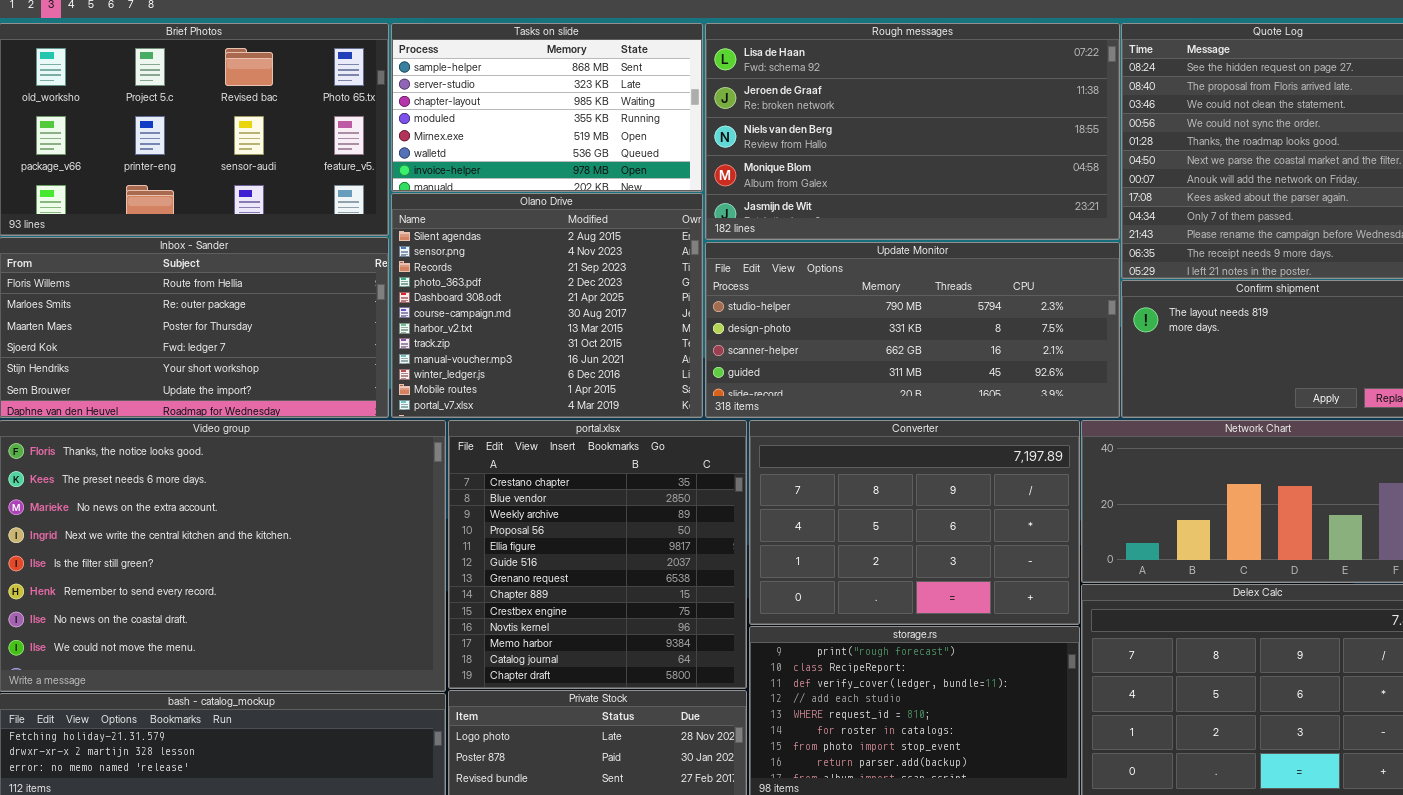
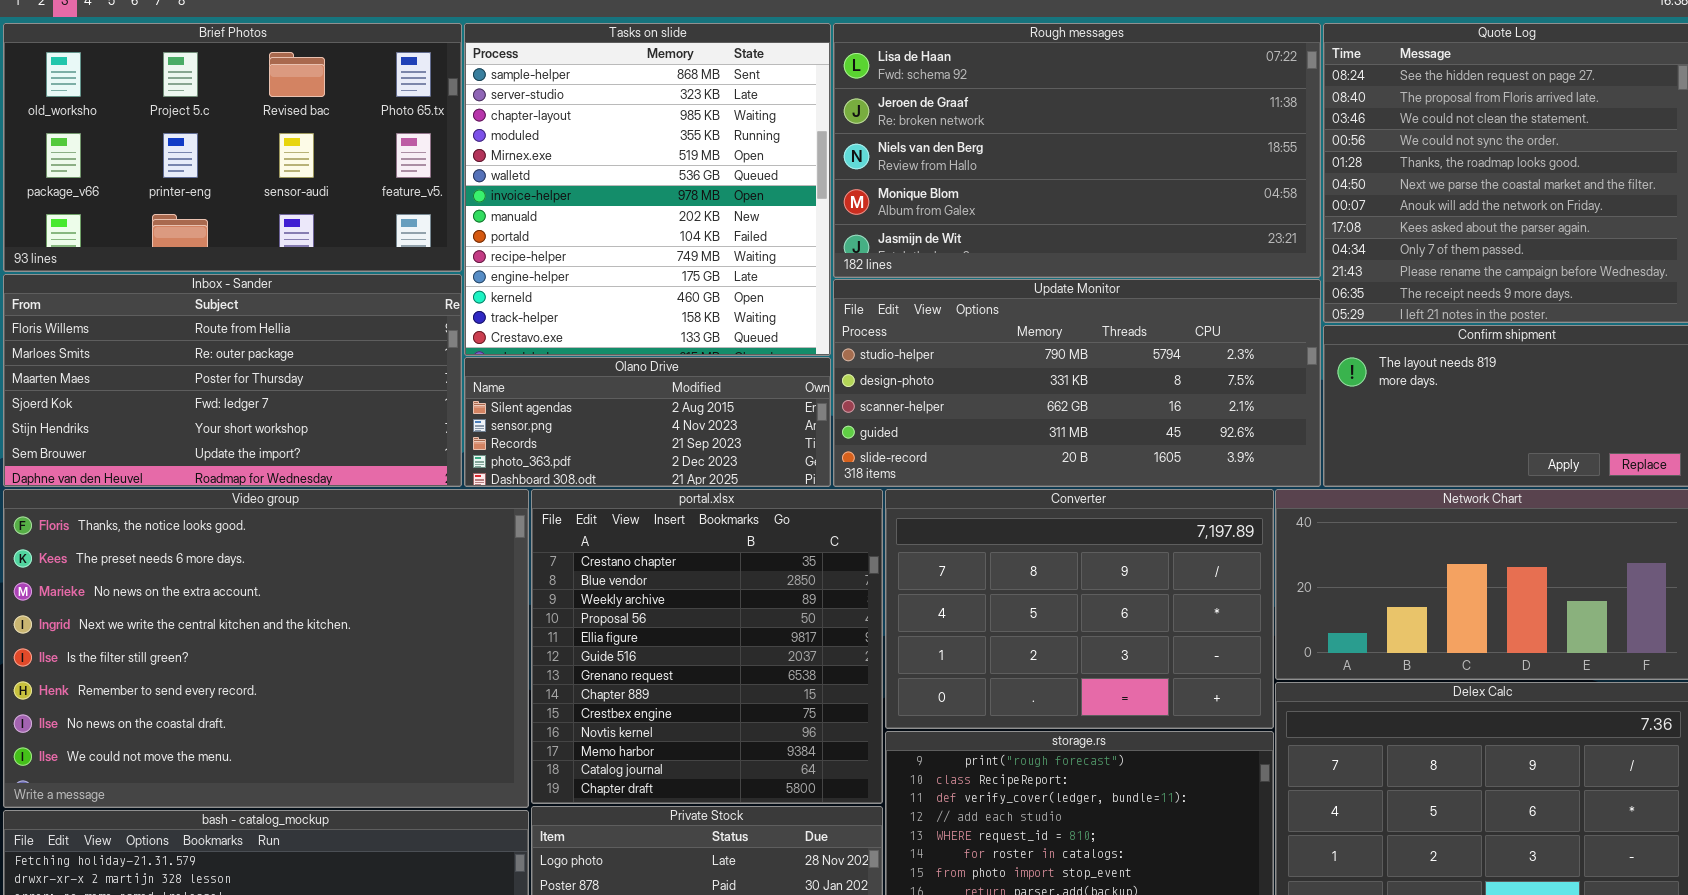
Tasks on slide: [391,23,703,192] -> [464,23,831,356], resized
Olano Drive: [391,193,703,418] -> [464,357,831,487], resized

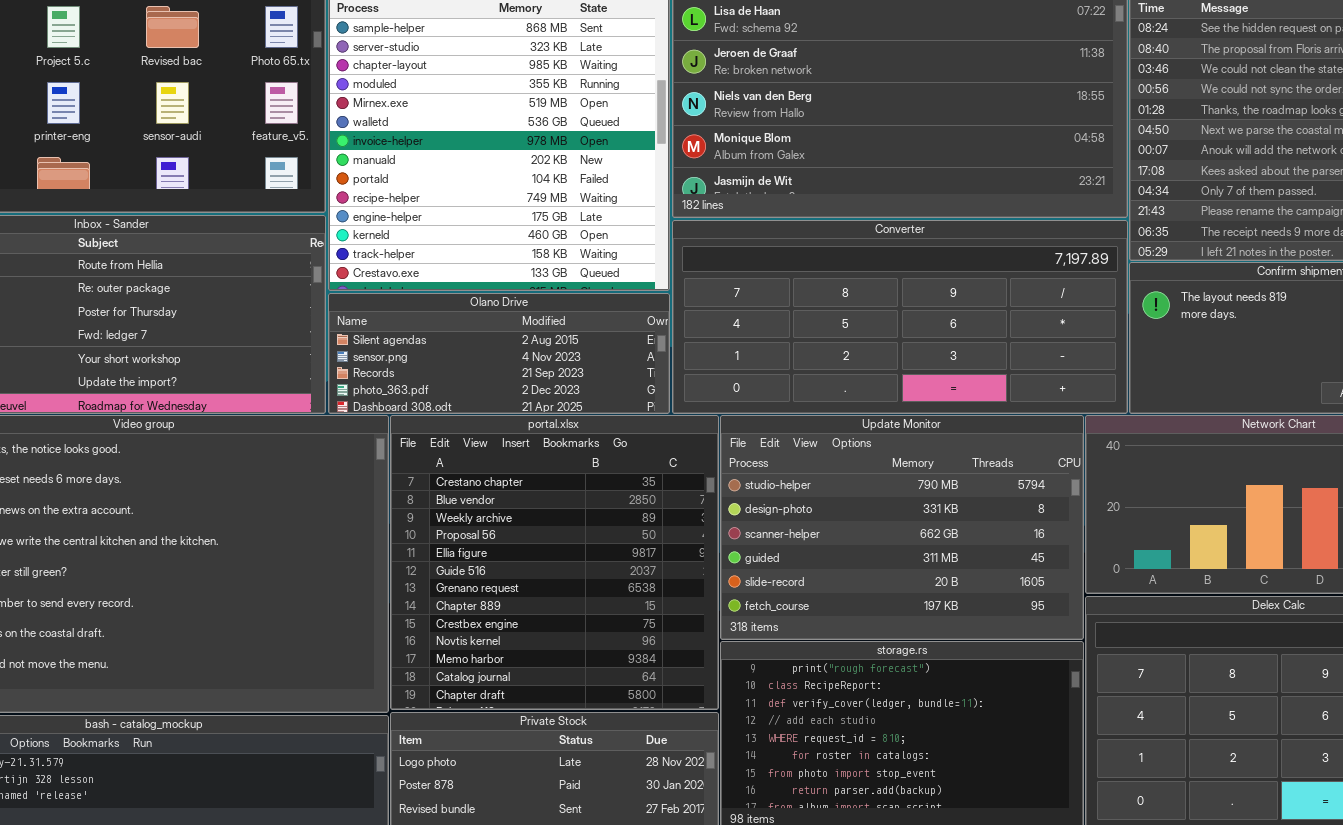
Update Monitor: [833,279,1321,487] -> [720,415,1084,640], moved, resized
Converter: [885,489,1274,729] -> [672,220,1128,414], moved, resized

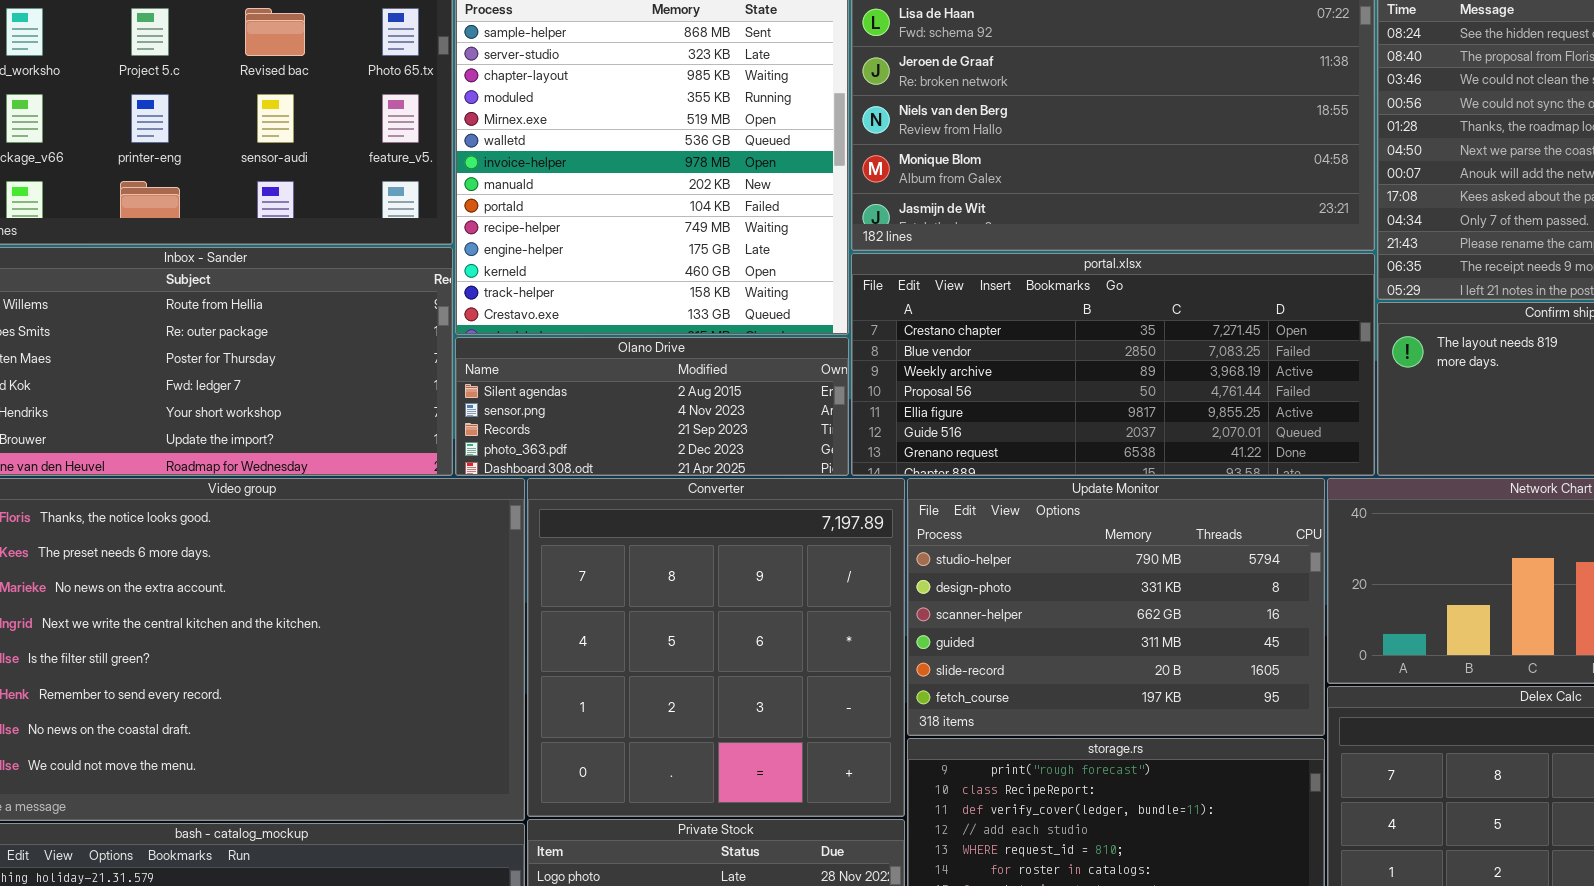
Converter: [672,220,1128,414] -> [527,478,905,817], moved, resized
portal.xlsx: [390,415,719,710] -> [851,253,1375,476], moved, resized

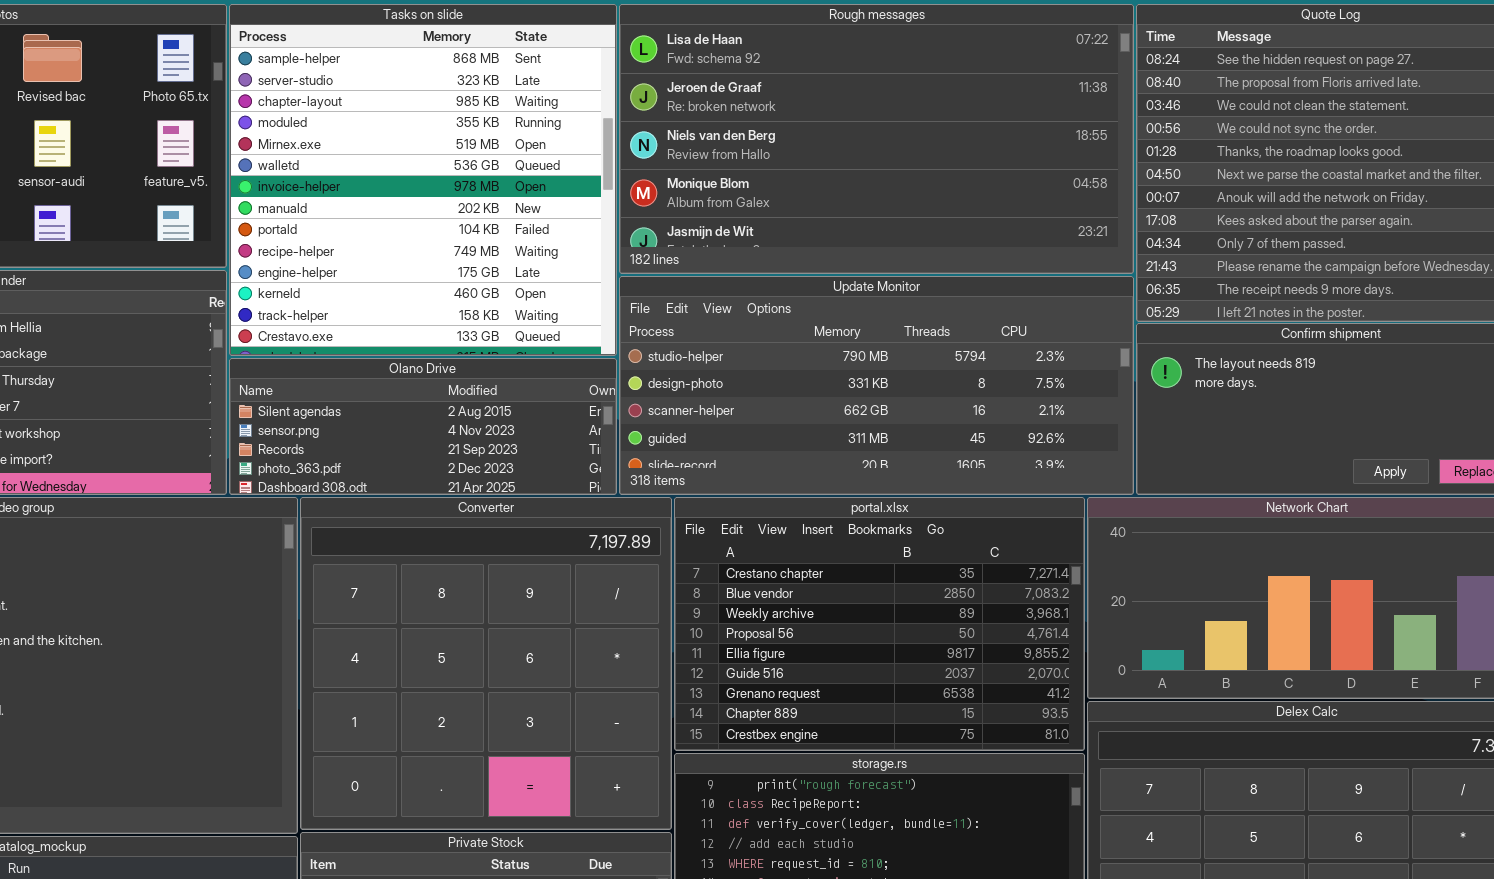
portal.xlsx: [851,253,1375,476] -> [674,497,1085,751], moved, resized
Update Monitor: [907,478,1325,736] -> [619,276,1134,495], moved, resized

